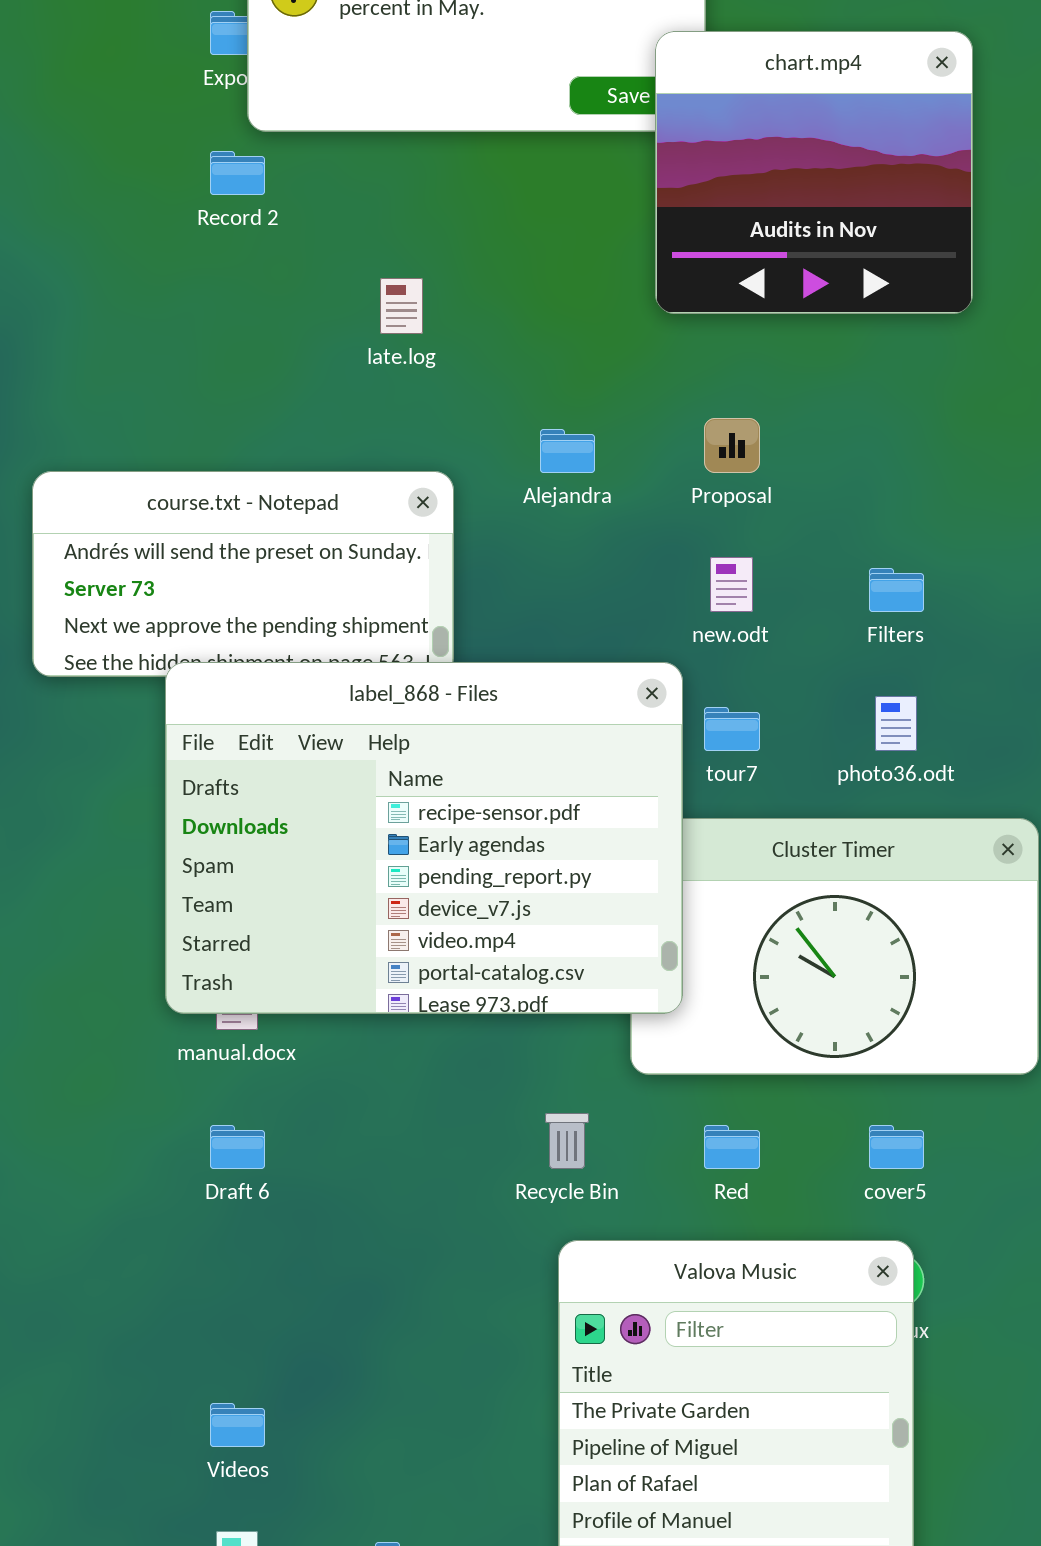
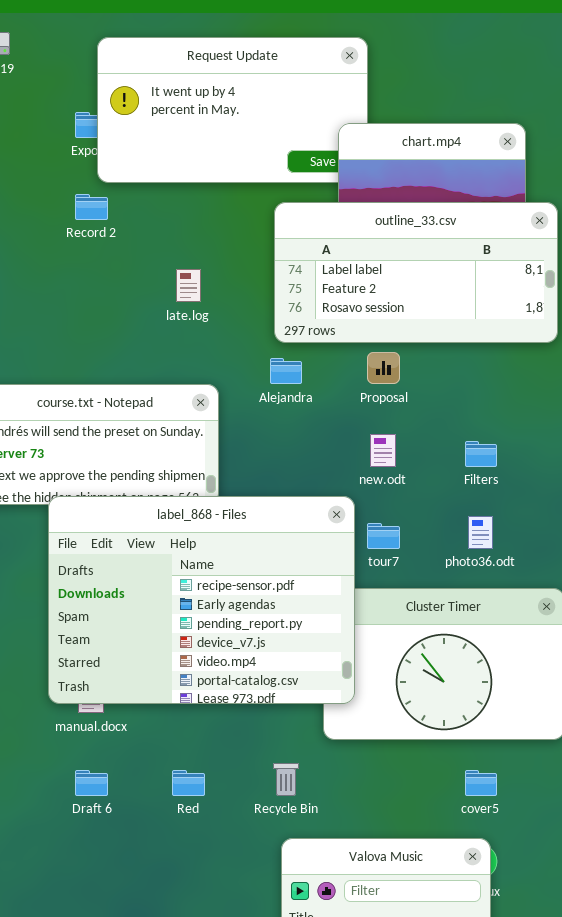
outline_33.csv: none -> [274,202,558,343], opened
Red: [704,1125,760,1169] -> [172,770,205,796], moved

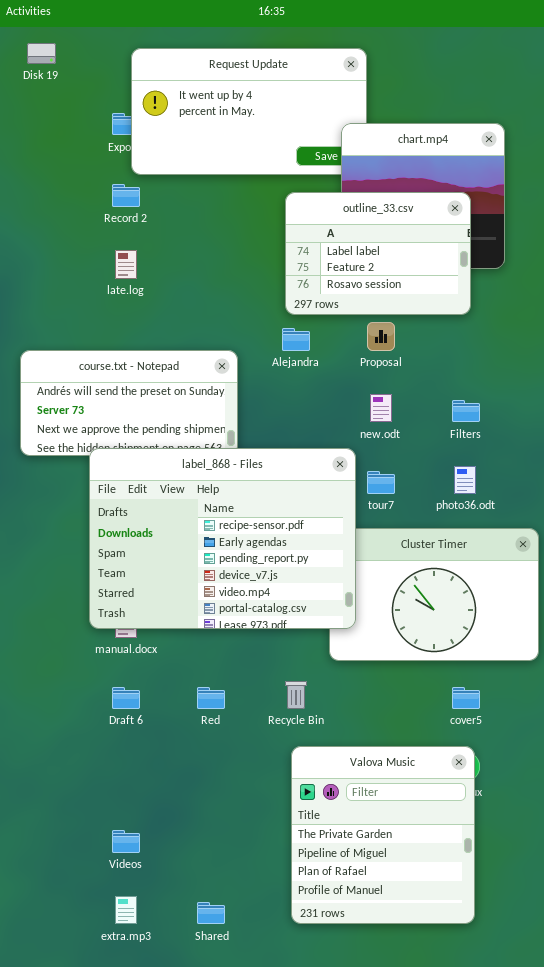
outline_33.csv: [274,202,558,343] -> [285,192,471,315], resized
late.log: [176,269,201,302] -> [115,250,137,279], moved

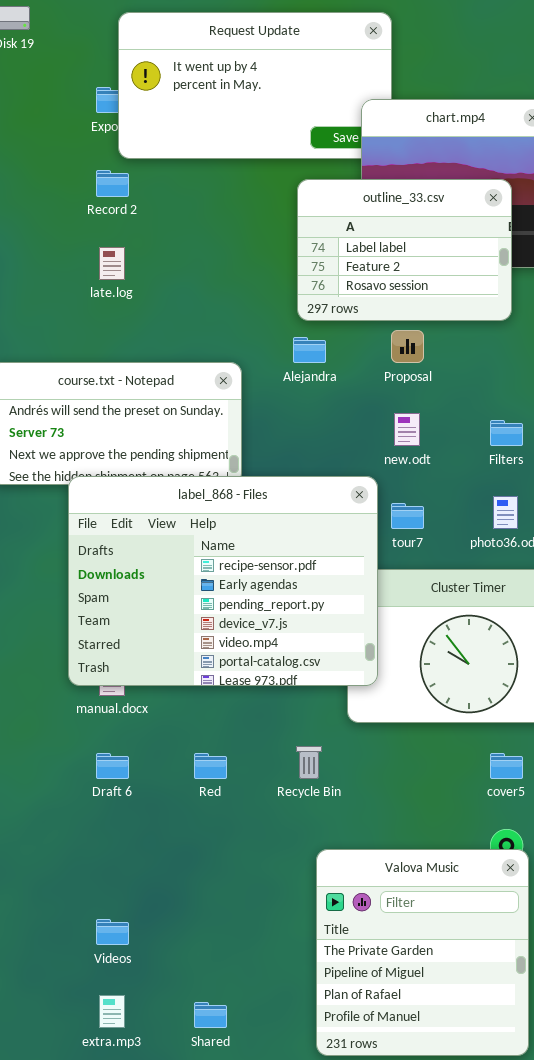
Valova Music: [291,746,475,924] -> [316,849,529,1056], moved

